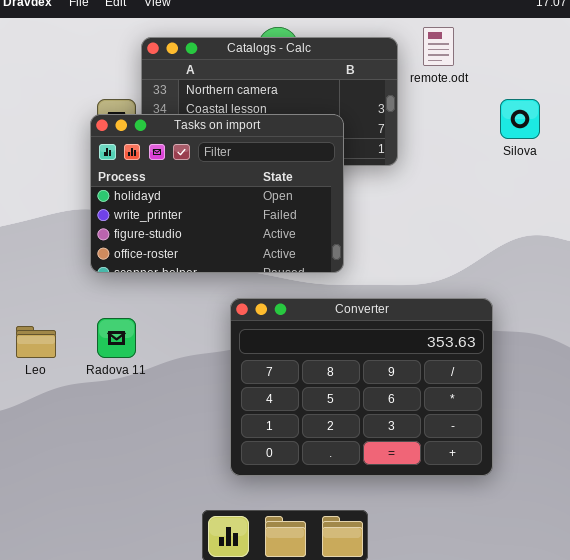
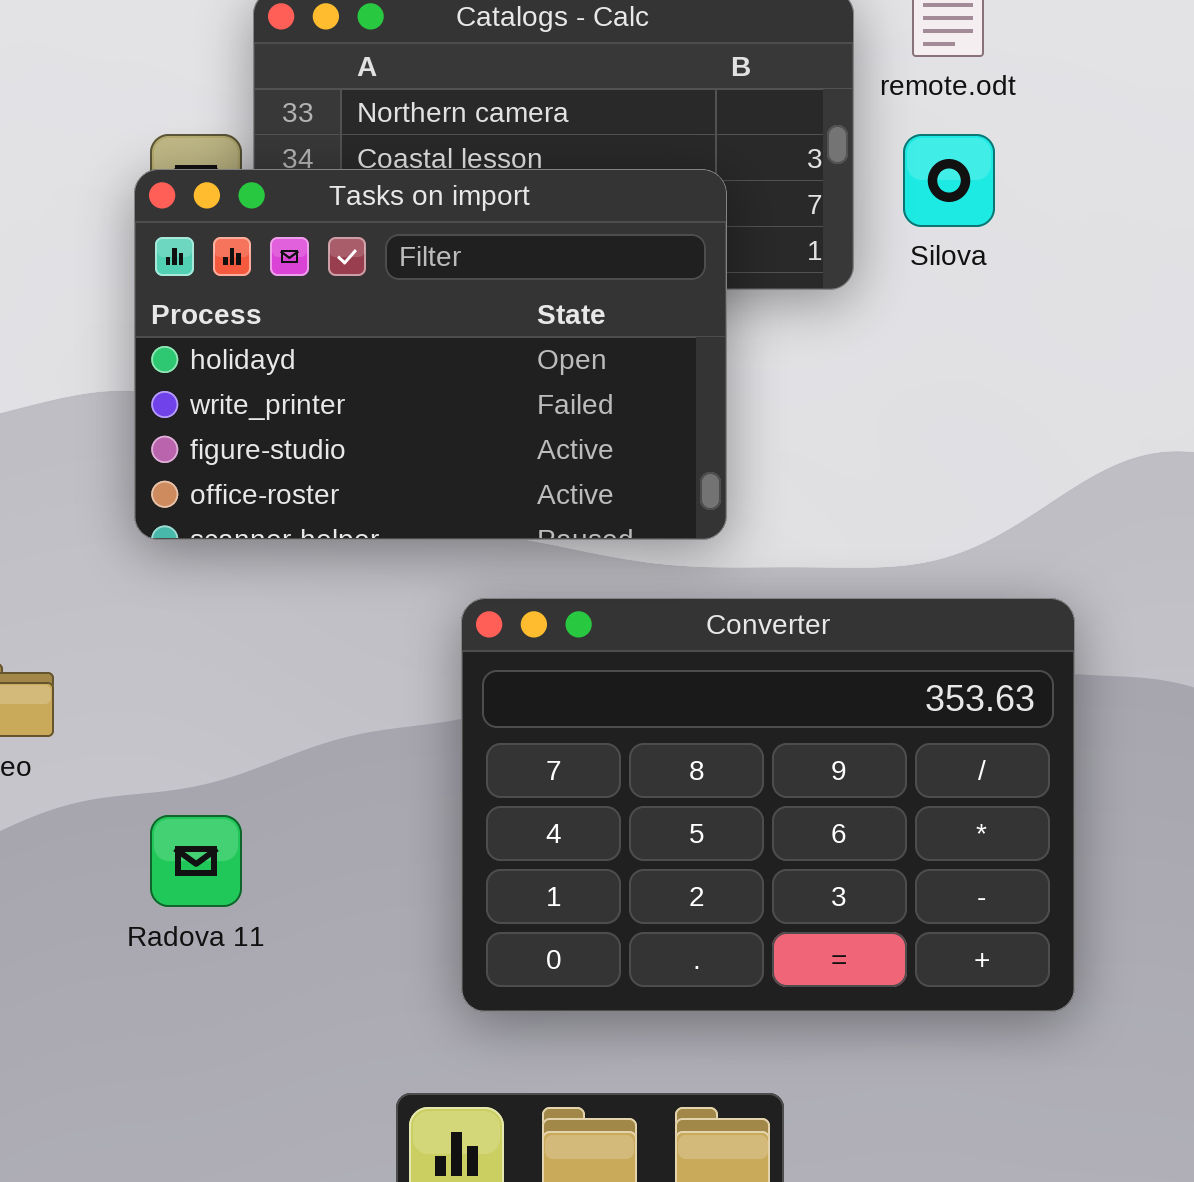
Silova: [500,99,540,139] -> [903,134,995,227], moved
Radova 11: [97,318,136,358] -> [150,815,242,907], moved

